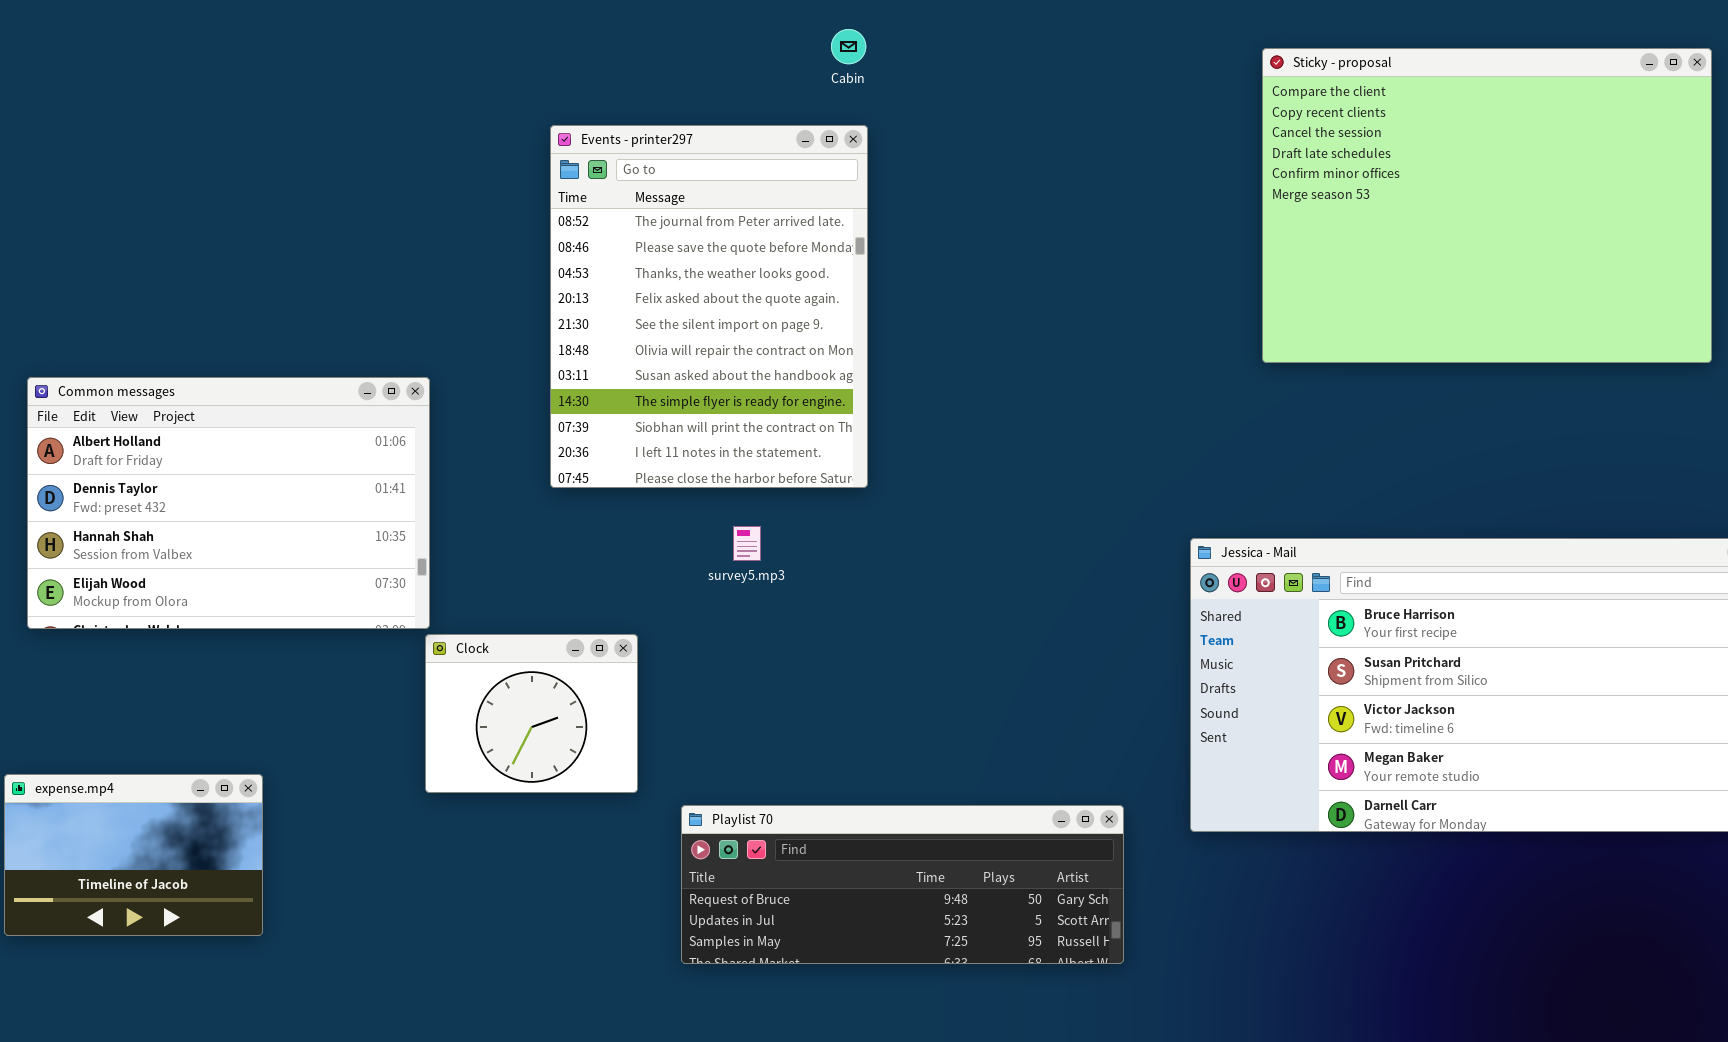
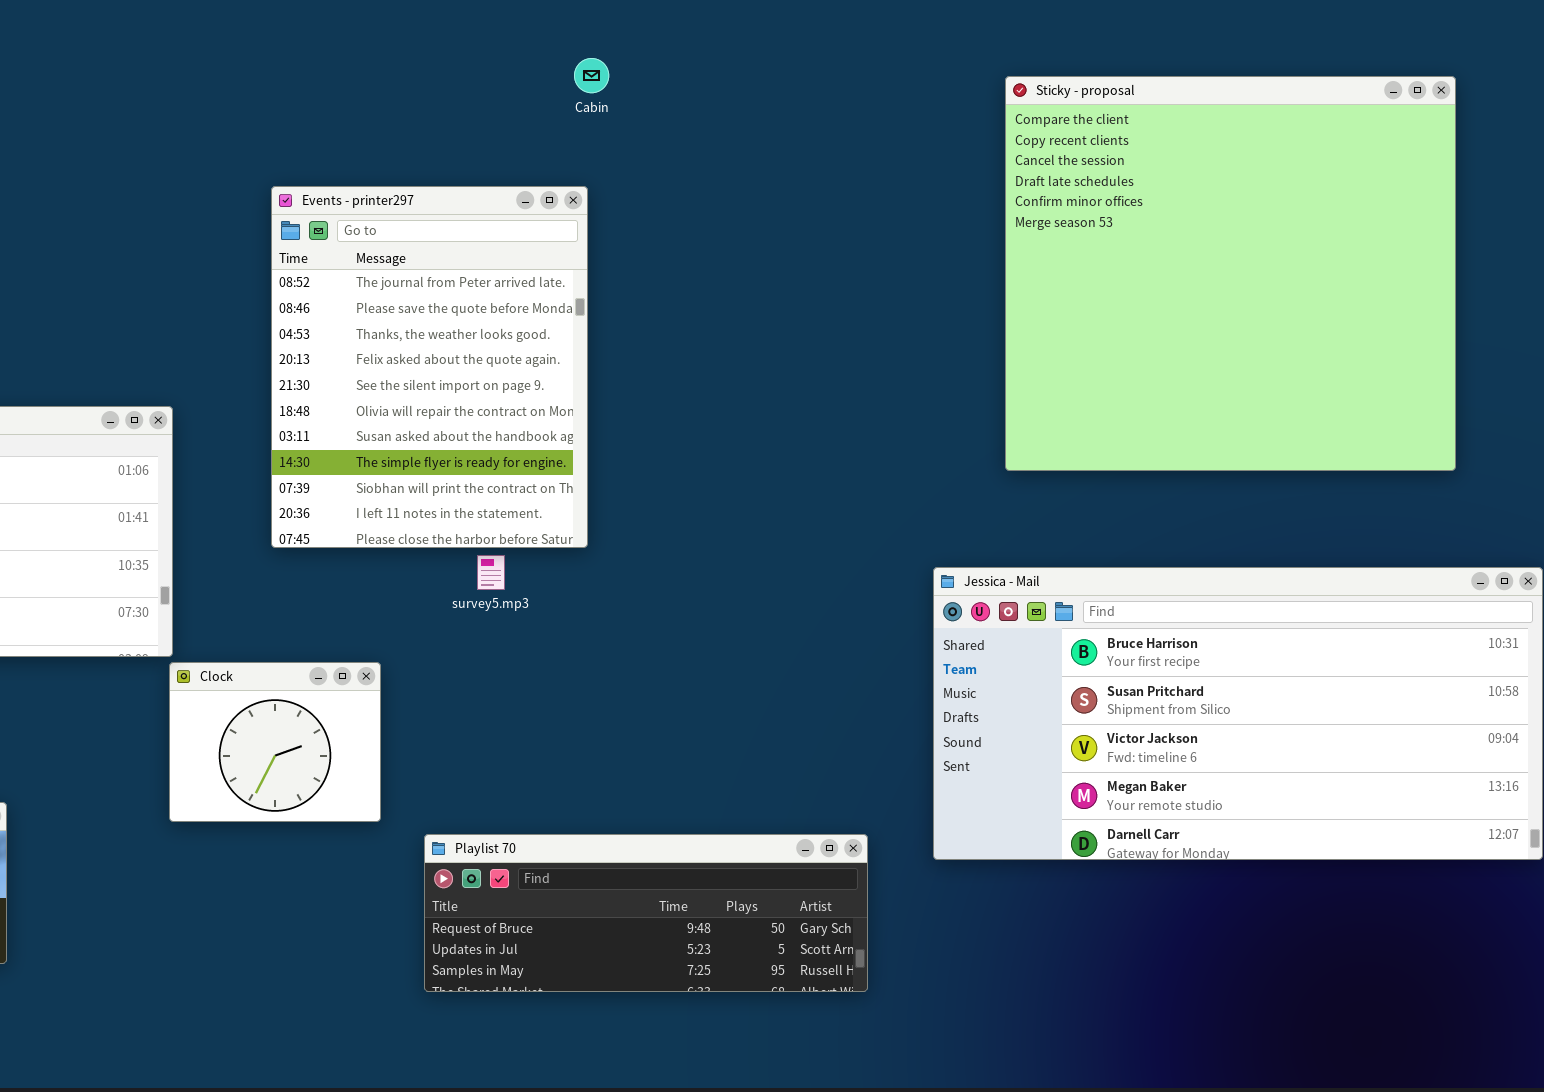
Sticky - proposal: [1262,48,1712,363] -> [1005,76,1456,471], resized
Events - printer297: [550,125,868,488] -> [271,186,588,548], moved

